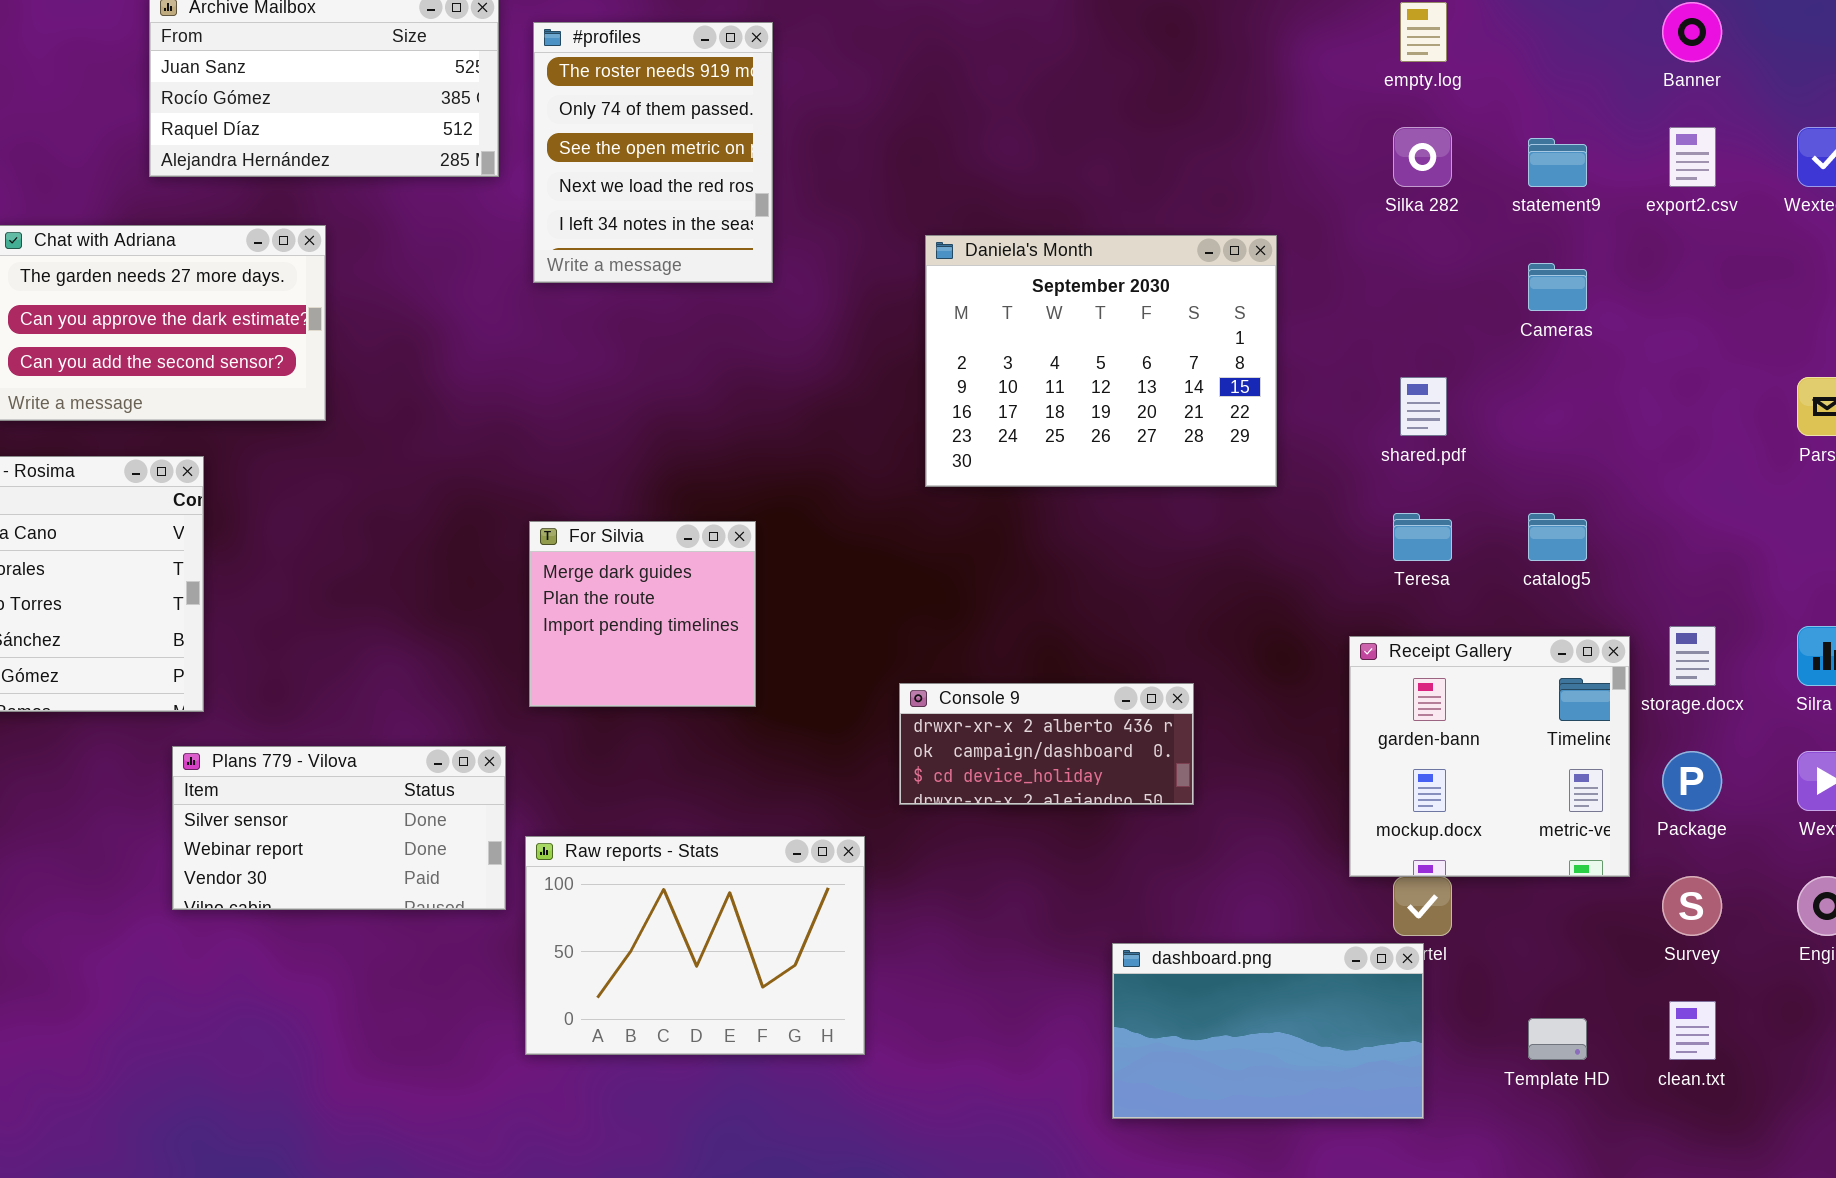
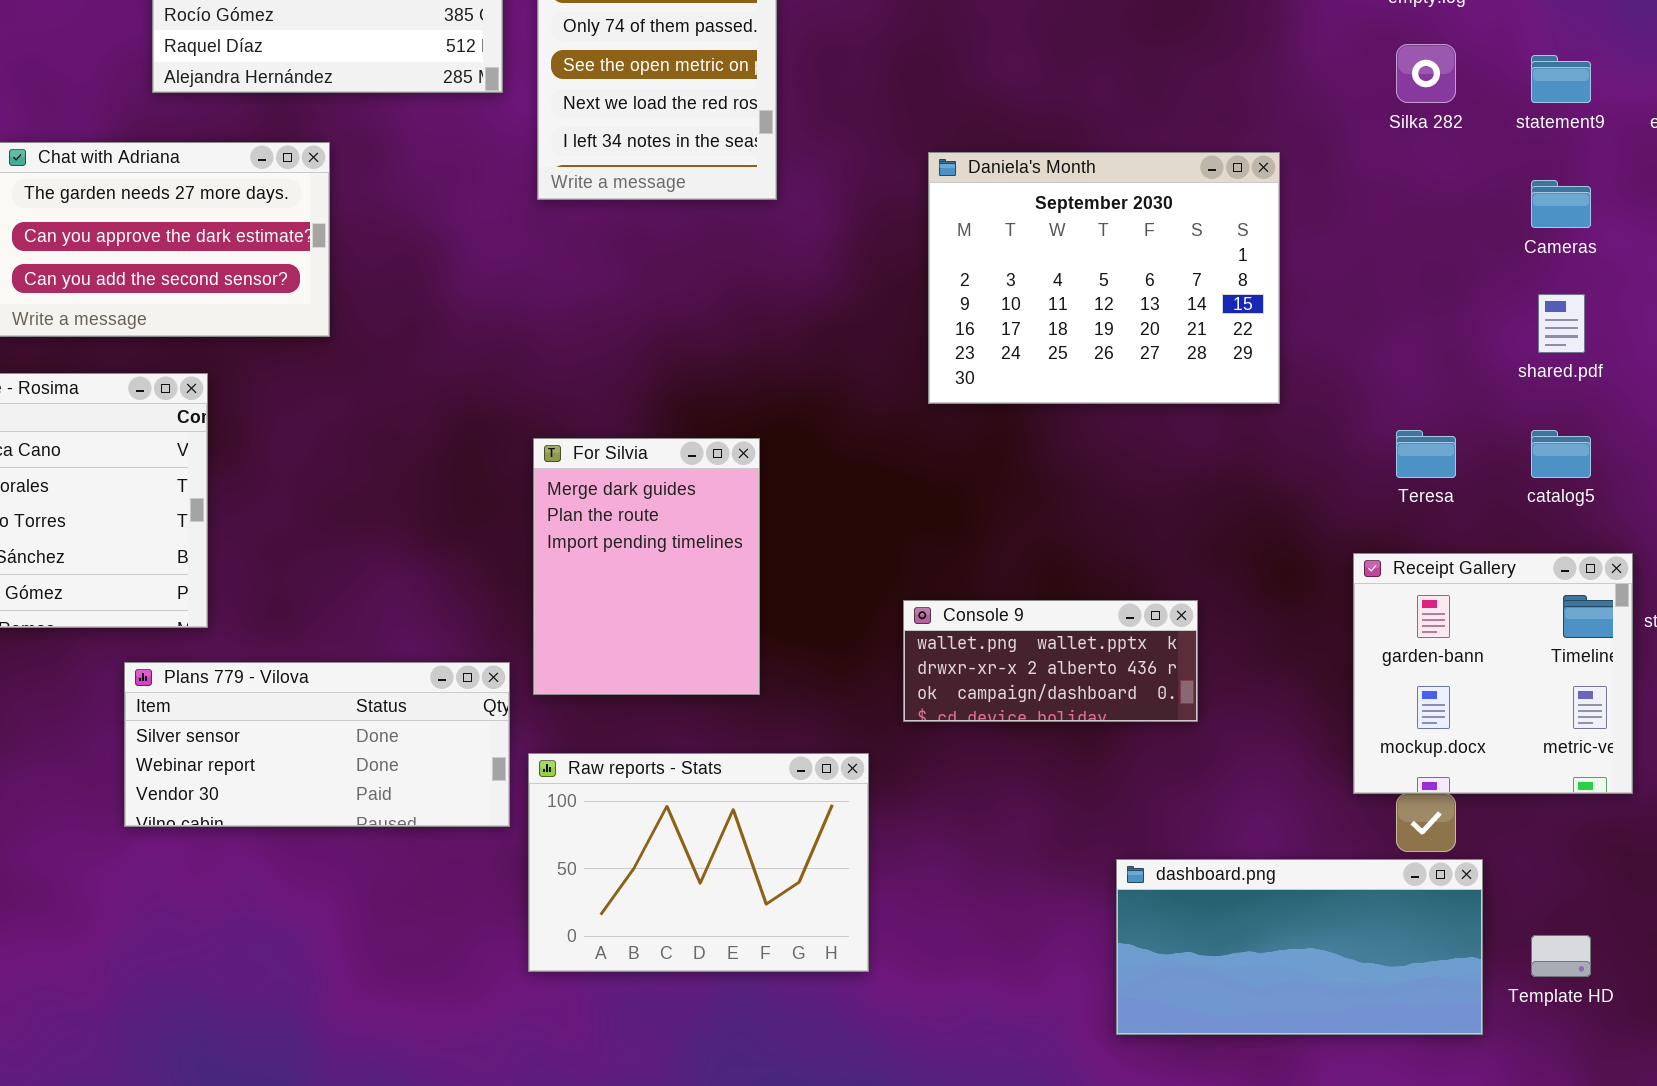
shared.pdf: [1400,377,1447,436] -> [1538,294,1585,353], moved
For Silvia: [529,521,756,707] -> [533,438,760,695], resized
Console 9: [899,683,1194,805] -> [903,600,1198,722], scrolled up 1 row
Plans 779 - Vilova: [172,746,506,910] -> [124,662,510,827], resized
dashboard.png: [1112,943,1424,1119] -> [1116,859,1483,1035], resized

